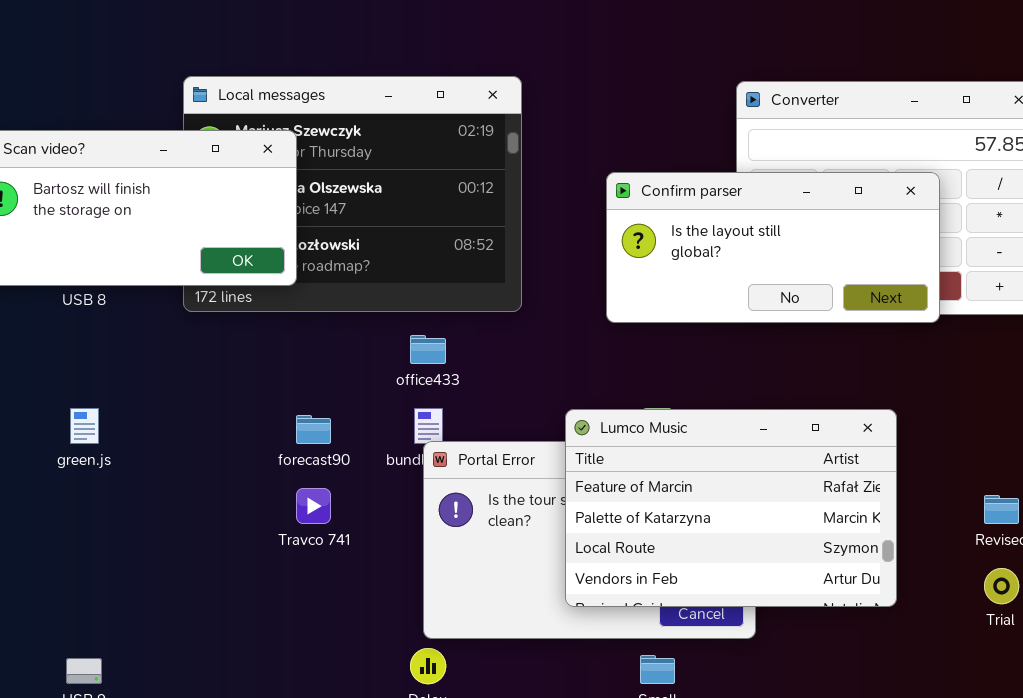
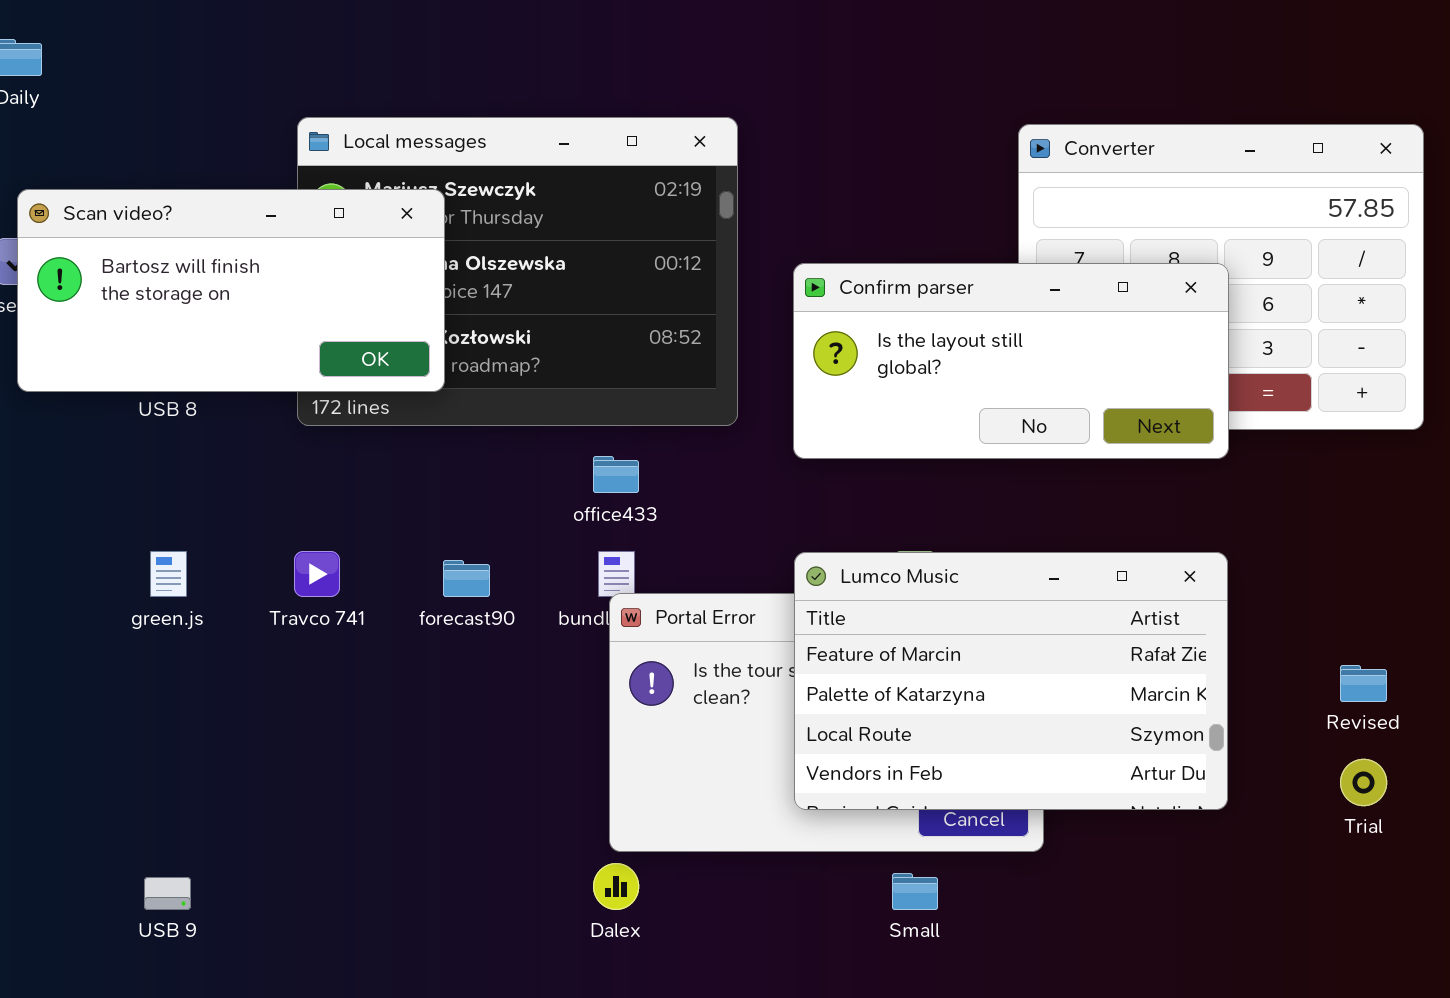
Confirm parser: [606,172,940,323] -> [793,263,1229,459], moved
Travco 741: [296,488,331,524] -> [294,551,340,597], moved

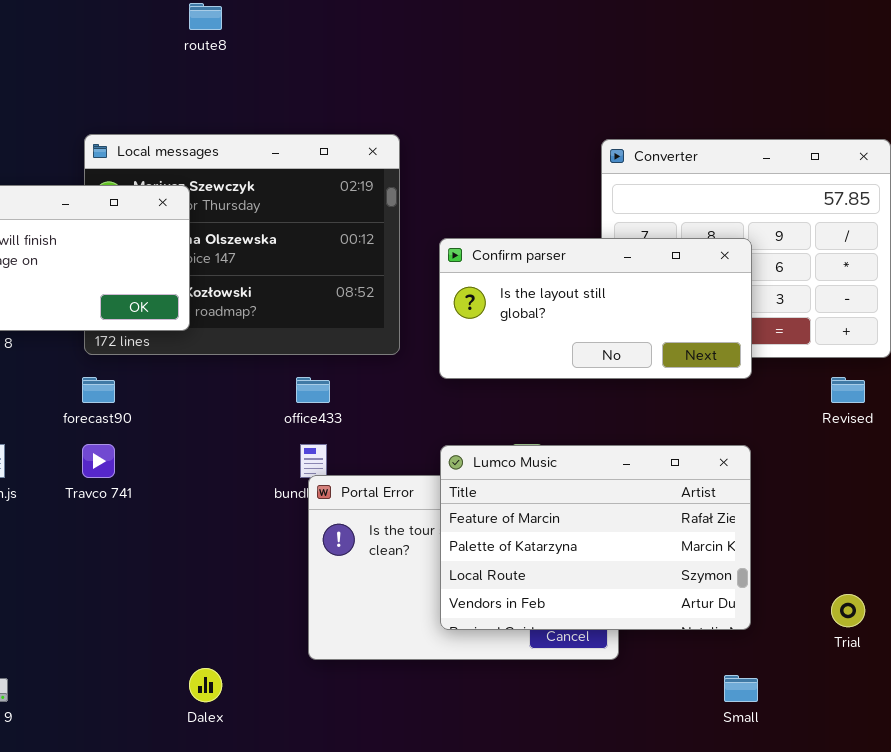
forecast90: [443,560,490,597] -> [82,377,115,403], moved
Revised: [1340,665,1387,702] -> [831,377,865,403], moved
Dalex: [593,863,639,910] -> [189,668,222,702], moved
Small: [892,873,938,910] -> [724,675,758,702], moved

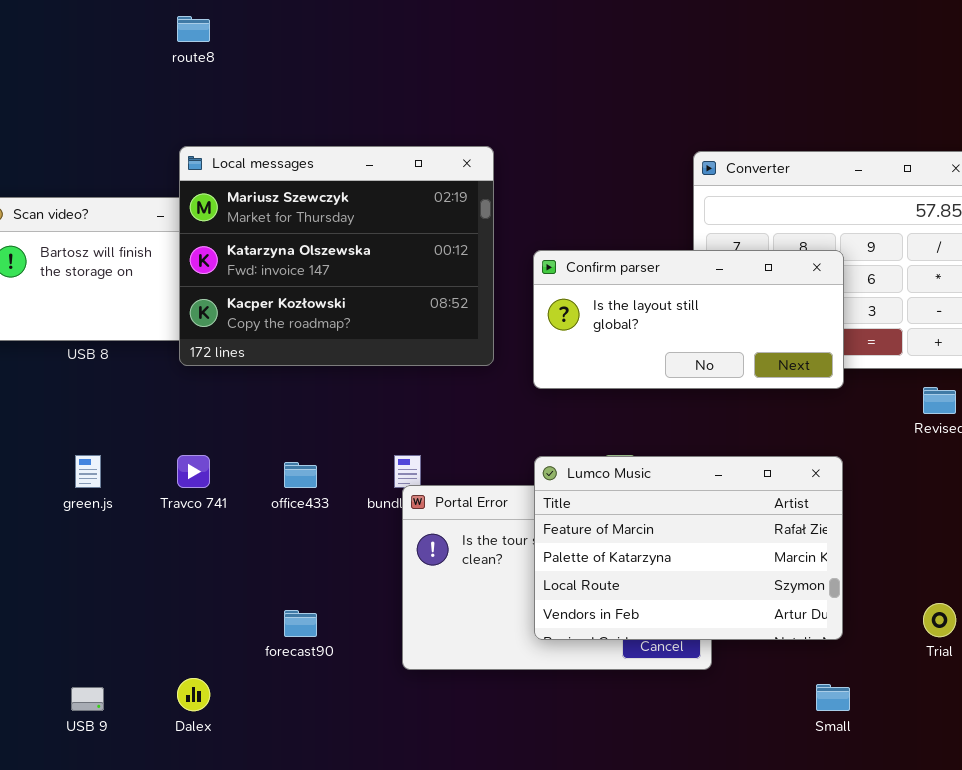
route8: [189,3,222,30] -> [177,16,210,42], moved
Local messages: [84,134,400,355] -> [179,146,494,366], raised
forecast90: [82,377,115,403] -> [284,610,317,637], moved
office433: [296,377,330,403] -> [284,462,317,488], moved
Dalex: [189,668,222,702] -> [177,678,210,711], moved

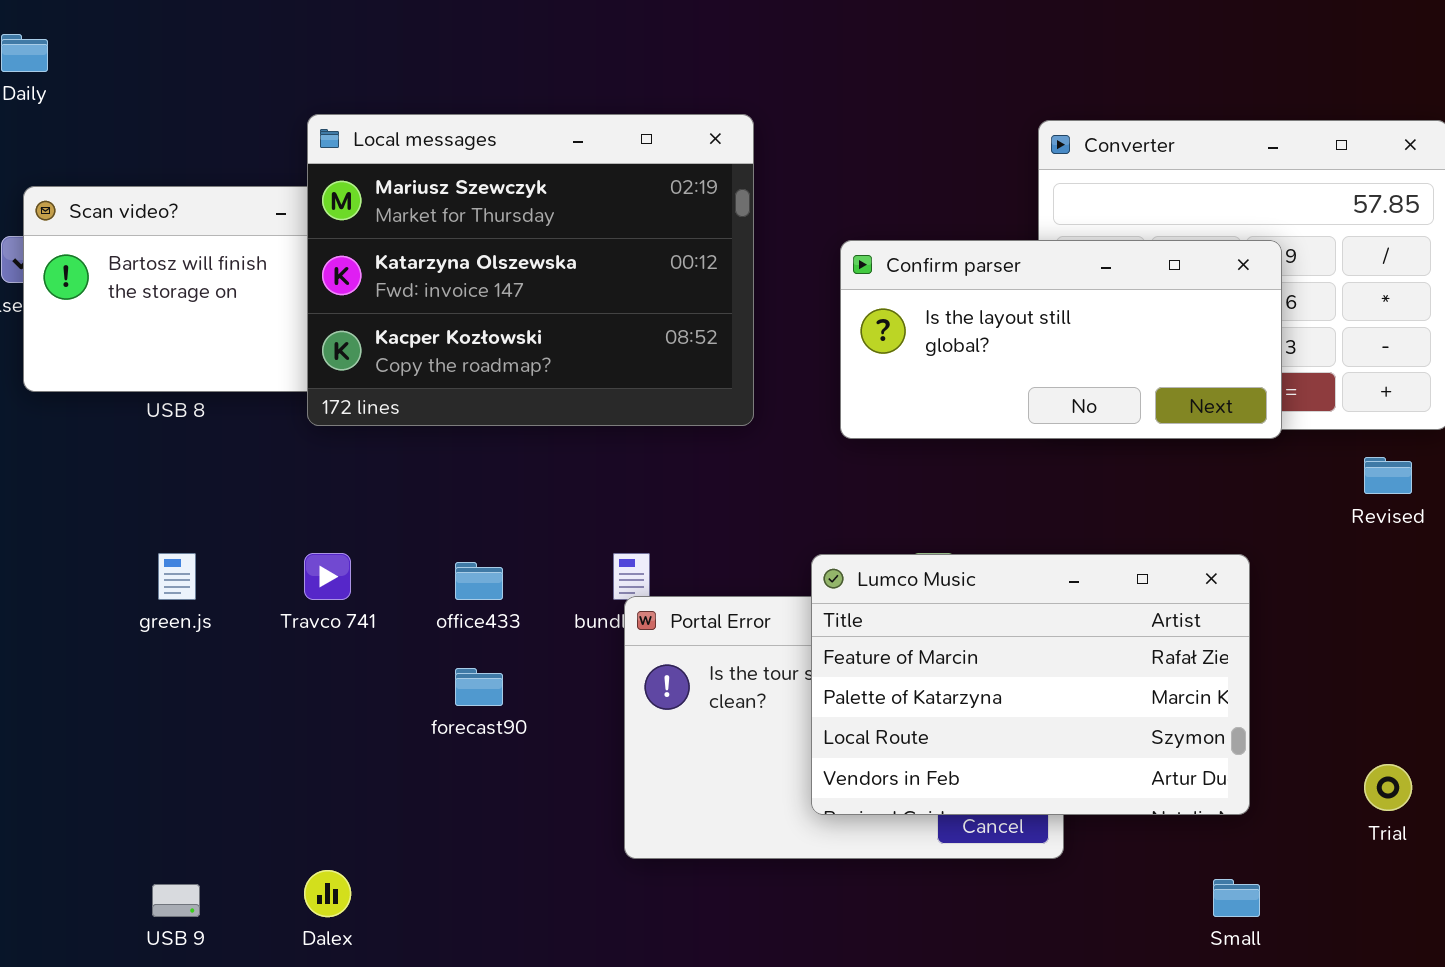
Confirm parser: [533,250,844,389] -> [840,240,1282,439], moved
forecast90: [284,610,317,637] -> [455,668,503,706], moved

